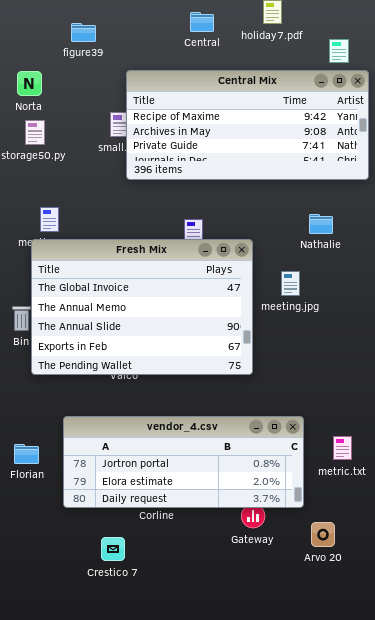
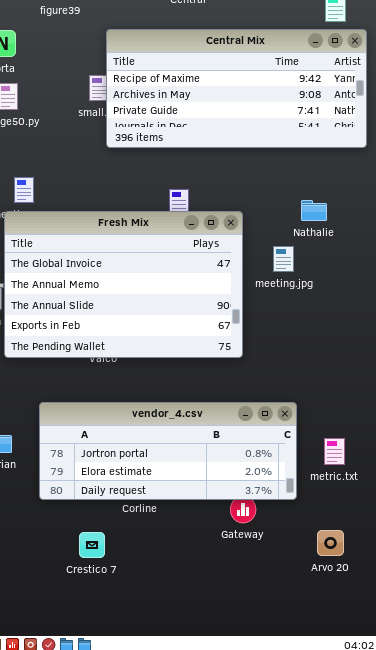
Nathalie: [309,214,333,234] -> [301,200,327,221], moved
metric.txt: [333,436,352,460] -> [324,438,345,465], moved
Arvo 20: [311,522,335,547] -> [317,530,344,556], moved

